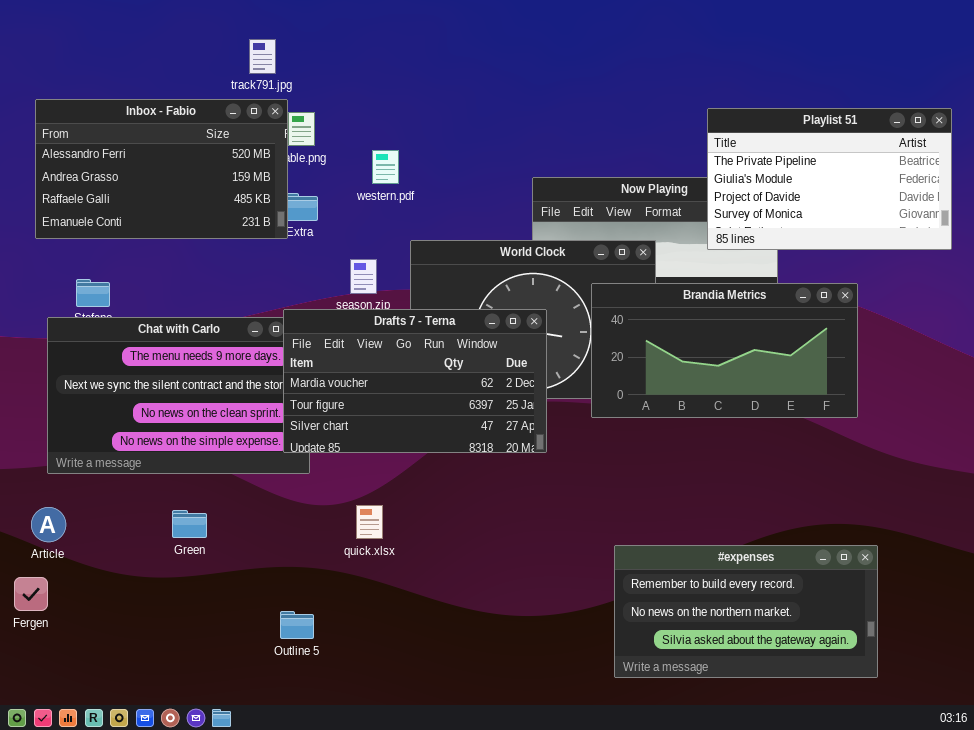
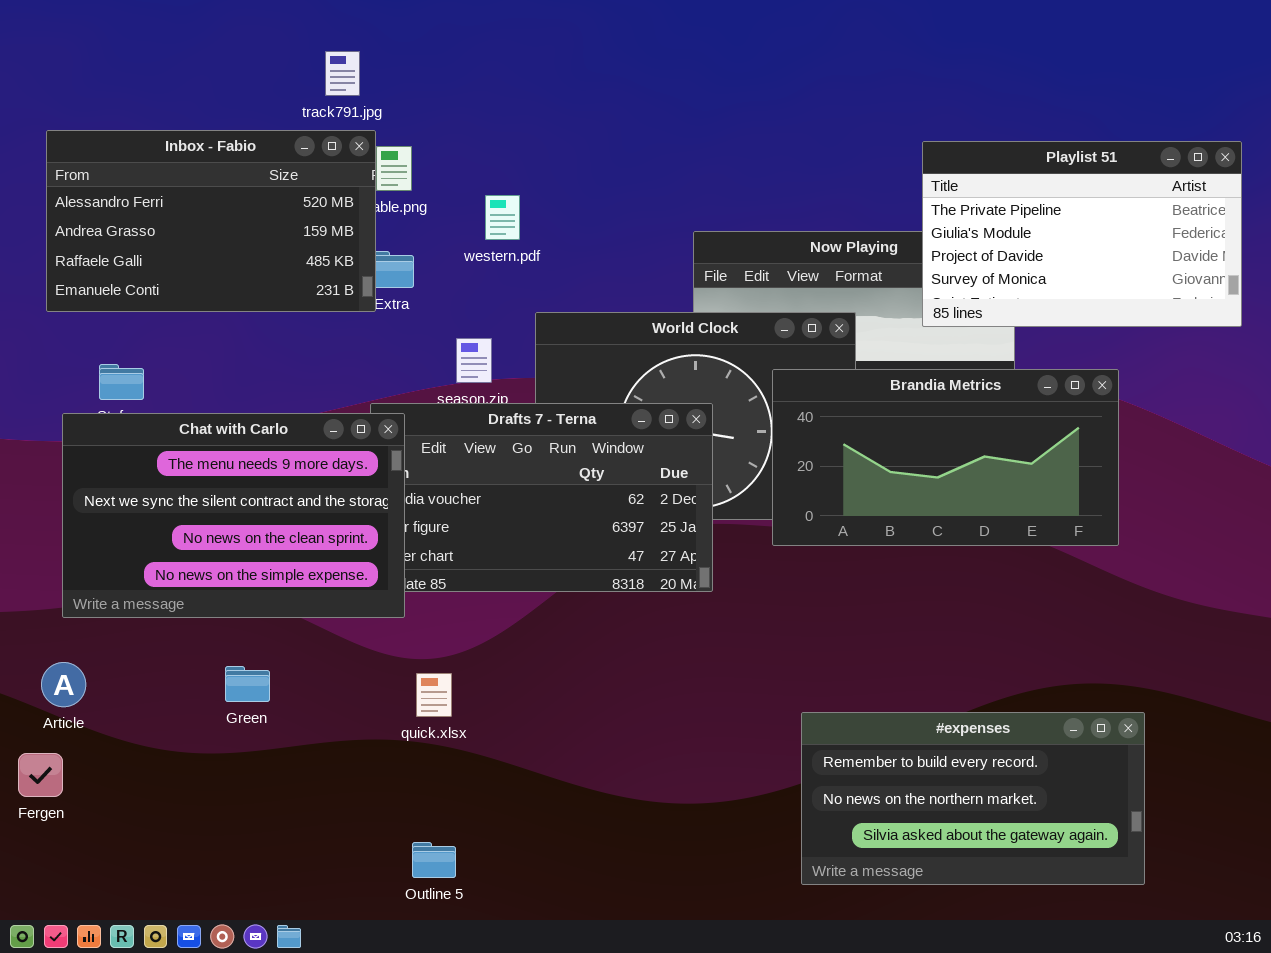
Chat with Carlo: [47,317,310,474] -> [62,413,405,618], raised
quick.xlsx: [356,505,383,539] -> [416,673,452,717], moved
Outline 5: [280,611,314,639] -> [412,842,456,878], moved

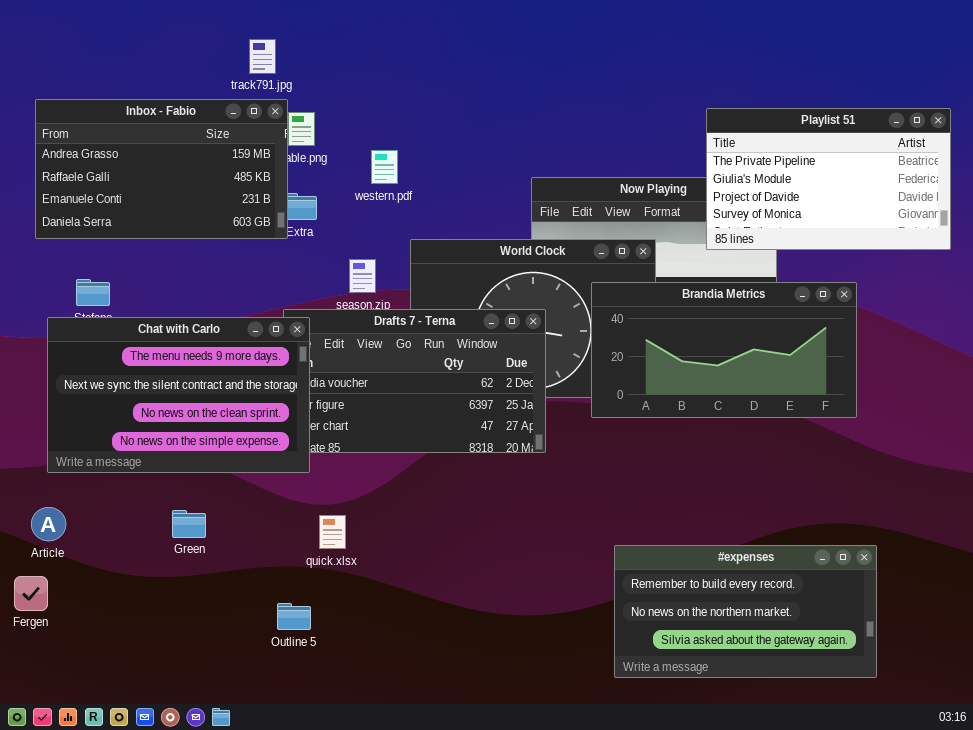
Inbox - Fabio: [46,130,376,312] -> [35,99,288,239], scrolled down 1 row
Outline 5: [412,842,456,878] -> [277,603,311,630], moved

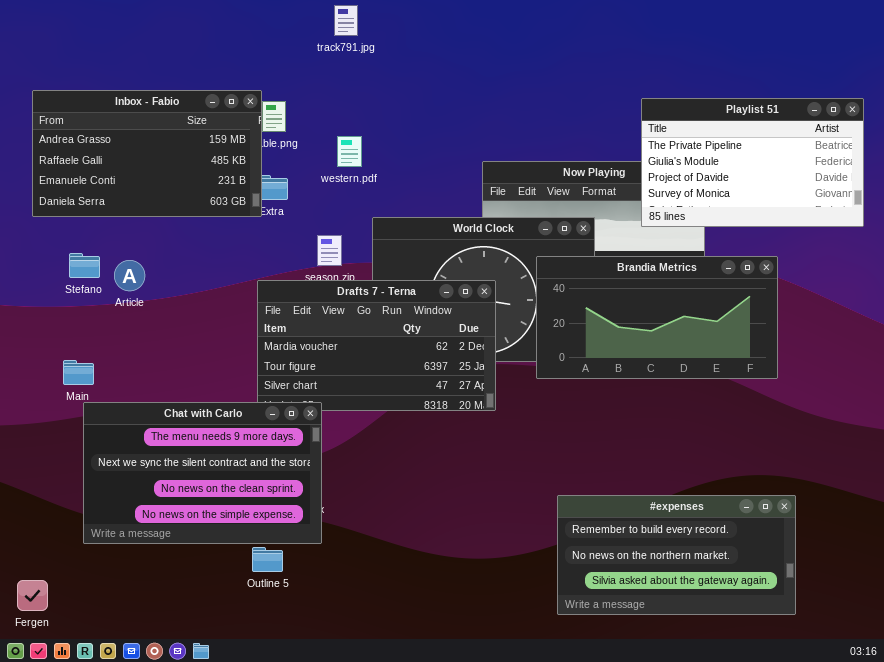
track791.jpg: [249,39,276,74] -> [334,5,358,36], moved
Chat with Carlo: [47,317,310,473] -> [83,402,322,544], moved
Article: [31,507,66,541] -> [114,260,145,291], moved
Fergen: [14,576,48,611] -> [17,580,48,611], moved

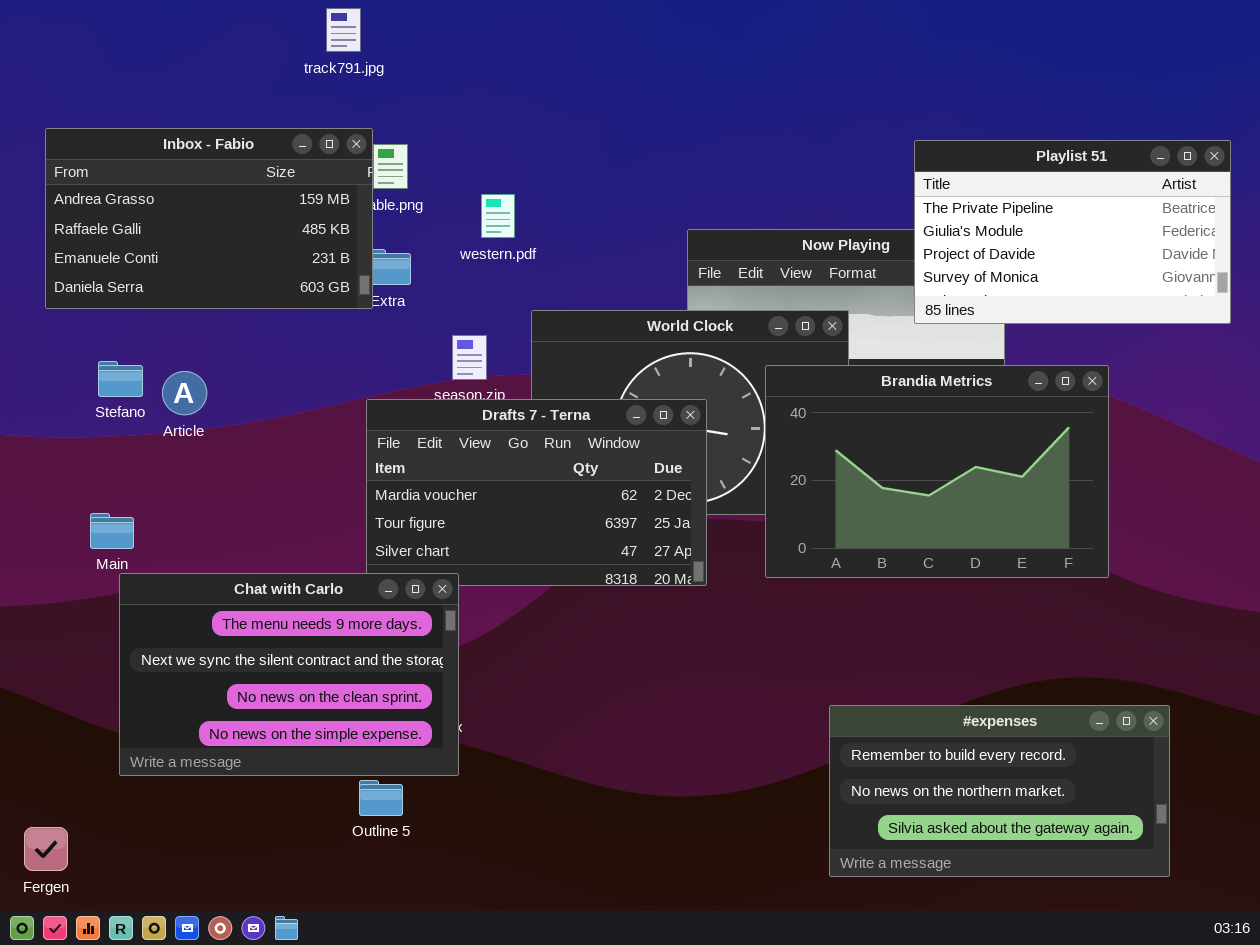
track791.jpg: [334,5,358,36] -> [326,8,361,52], moved
Brandia Metrics: [536,256,778,379] -> [765,365,1109,578], resized
#expenses: [557,495,796,615] -> [829,705,1170,877], moved

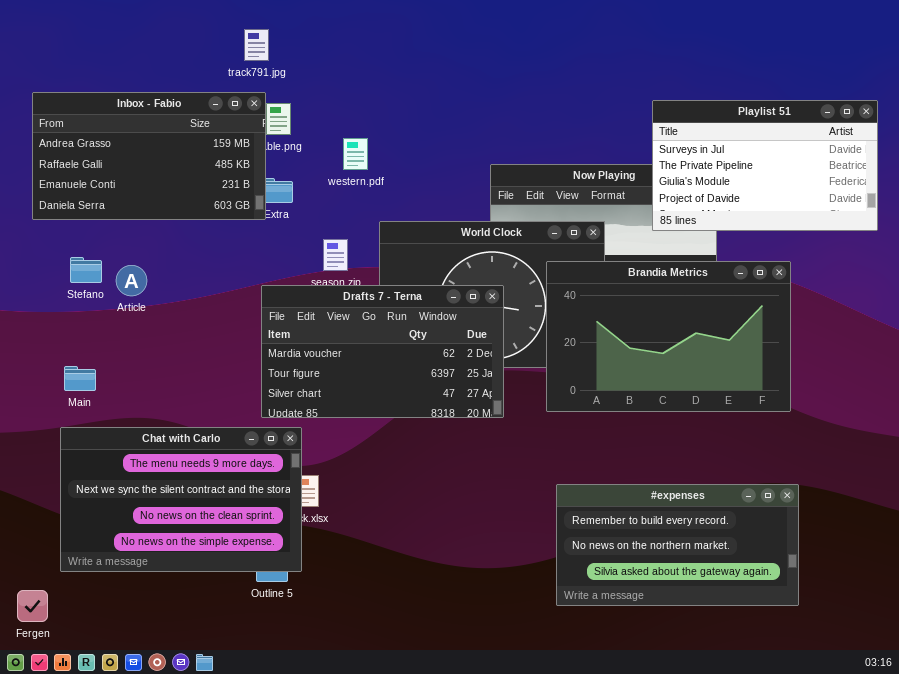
track791.jpg: [326,8,361,52] -> [244,29,269,61], moved
Playlist 51: [914,140,1231,324] -> [652,100,878,231], scrolled up 1 row
Chat with Carlo: [119,573,459,776] -> [60,427,302,572], moved
#expenses: [829,705,1170,877] -> [556,484,799,606], moved

